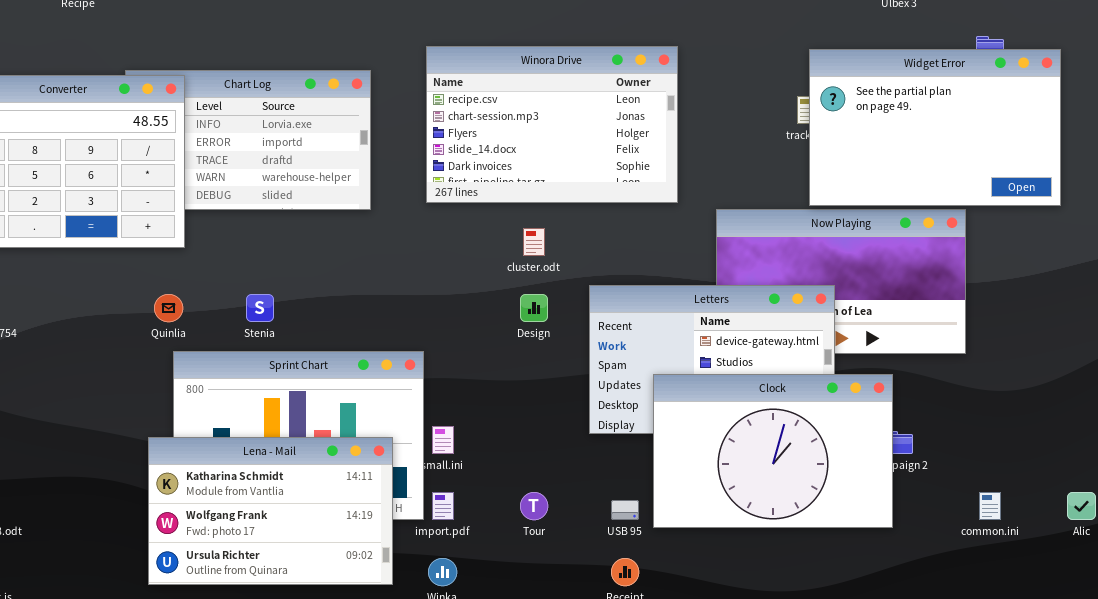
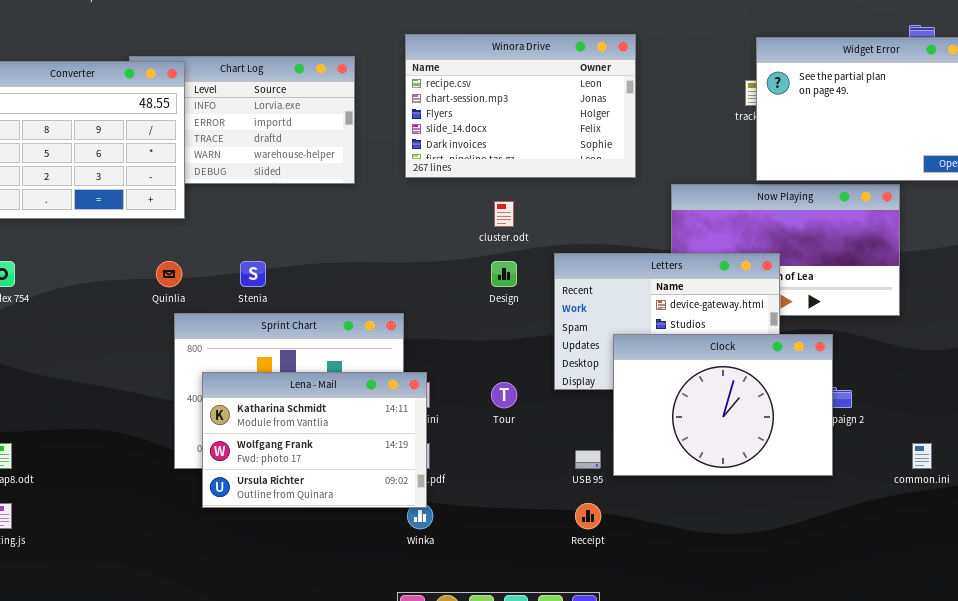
Lena - Mail: [148,437,393,585] -> [202,372,427,508], moved
Tour: [520,492,548,520] -> [491,382,517,408], moved

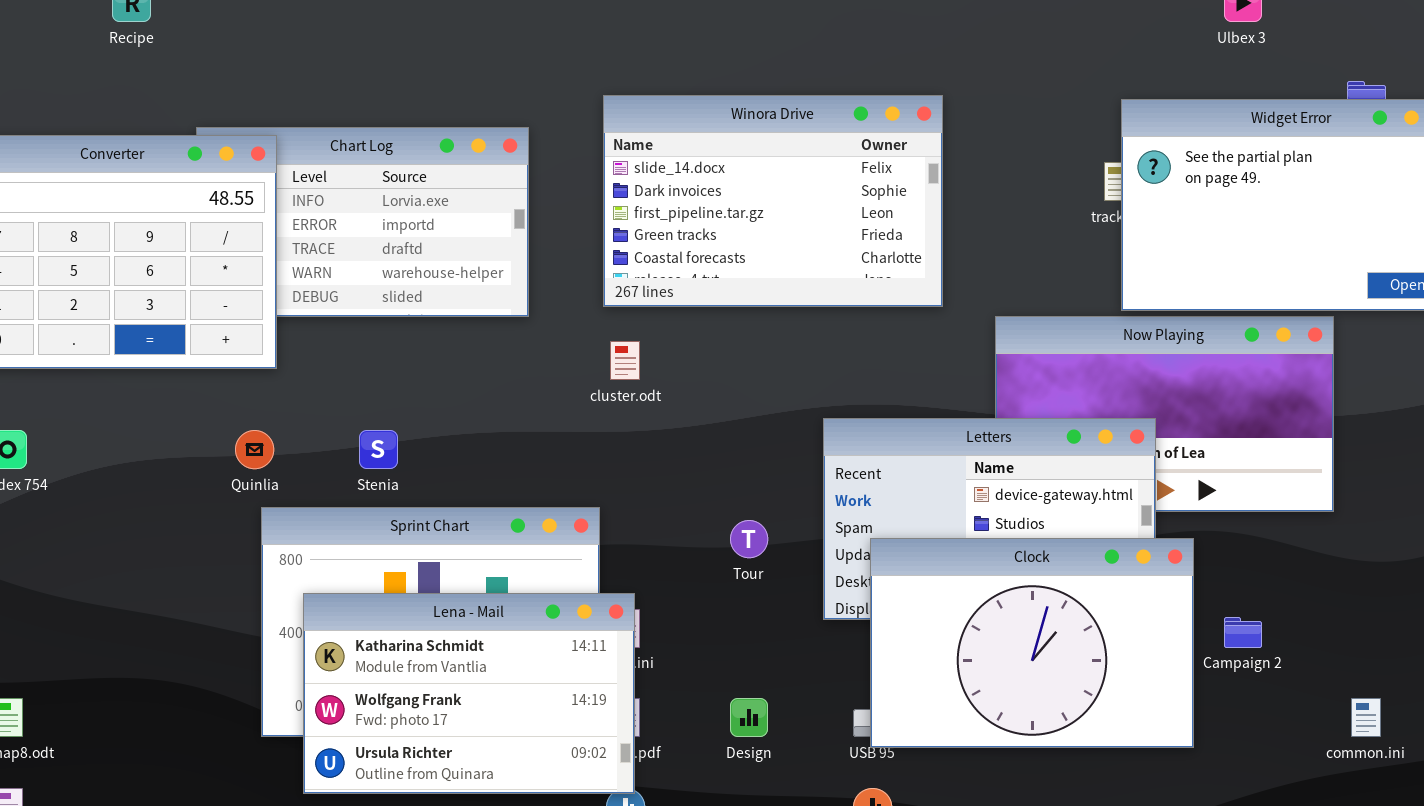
Winora Drive: [405,34,636,178] -> [603,95,943,307], scrolled down 3 rows
cluster.odt: [494,201,514,227] -> [610,341,640,380], moved
Design: [491,261,517,287] -> [730,698,768,737], moved
Clock: [613,334,833,476] -> [870,538,1194,748], moved
Tour: [491,382,517,408] -> [730,520,768,558], moved

